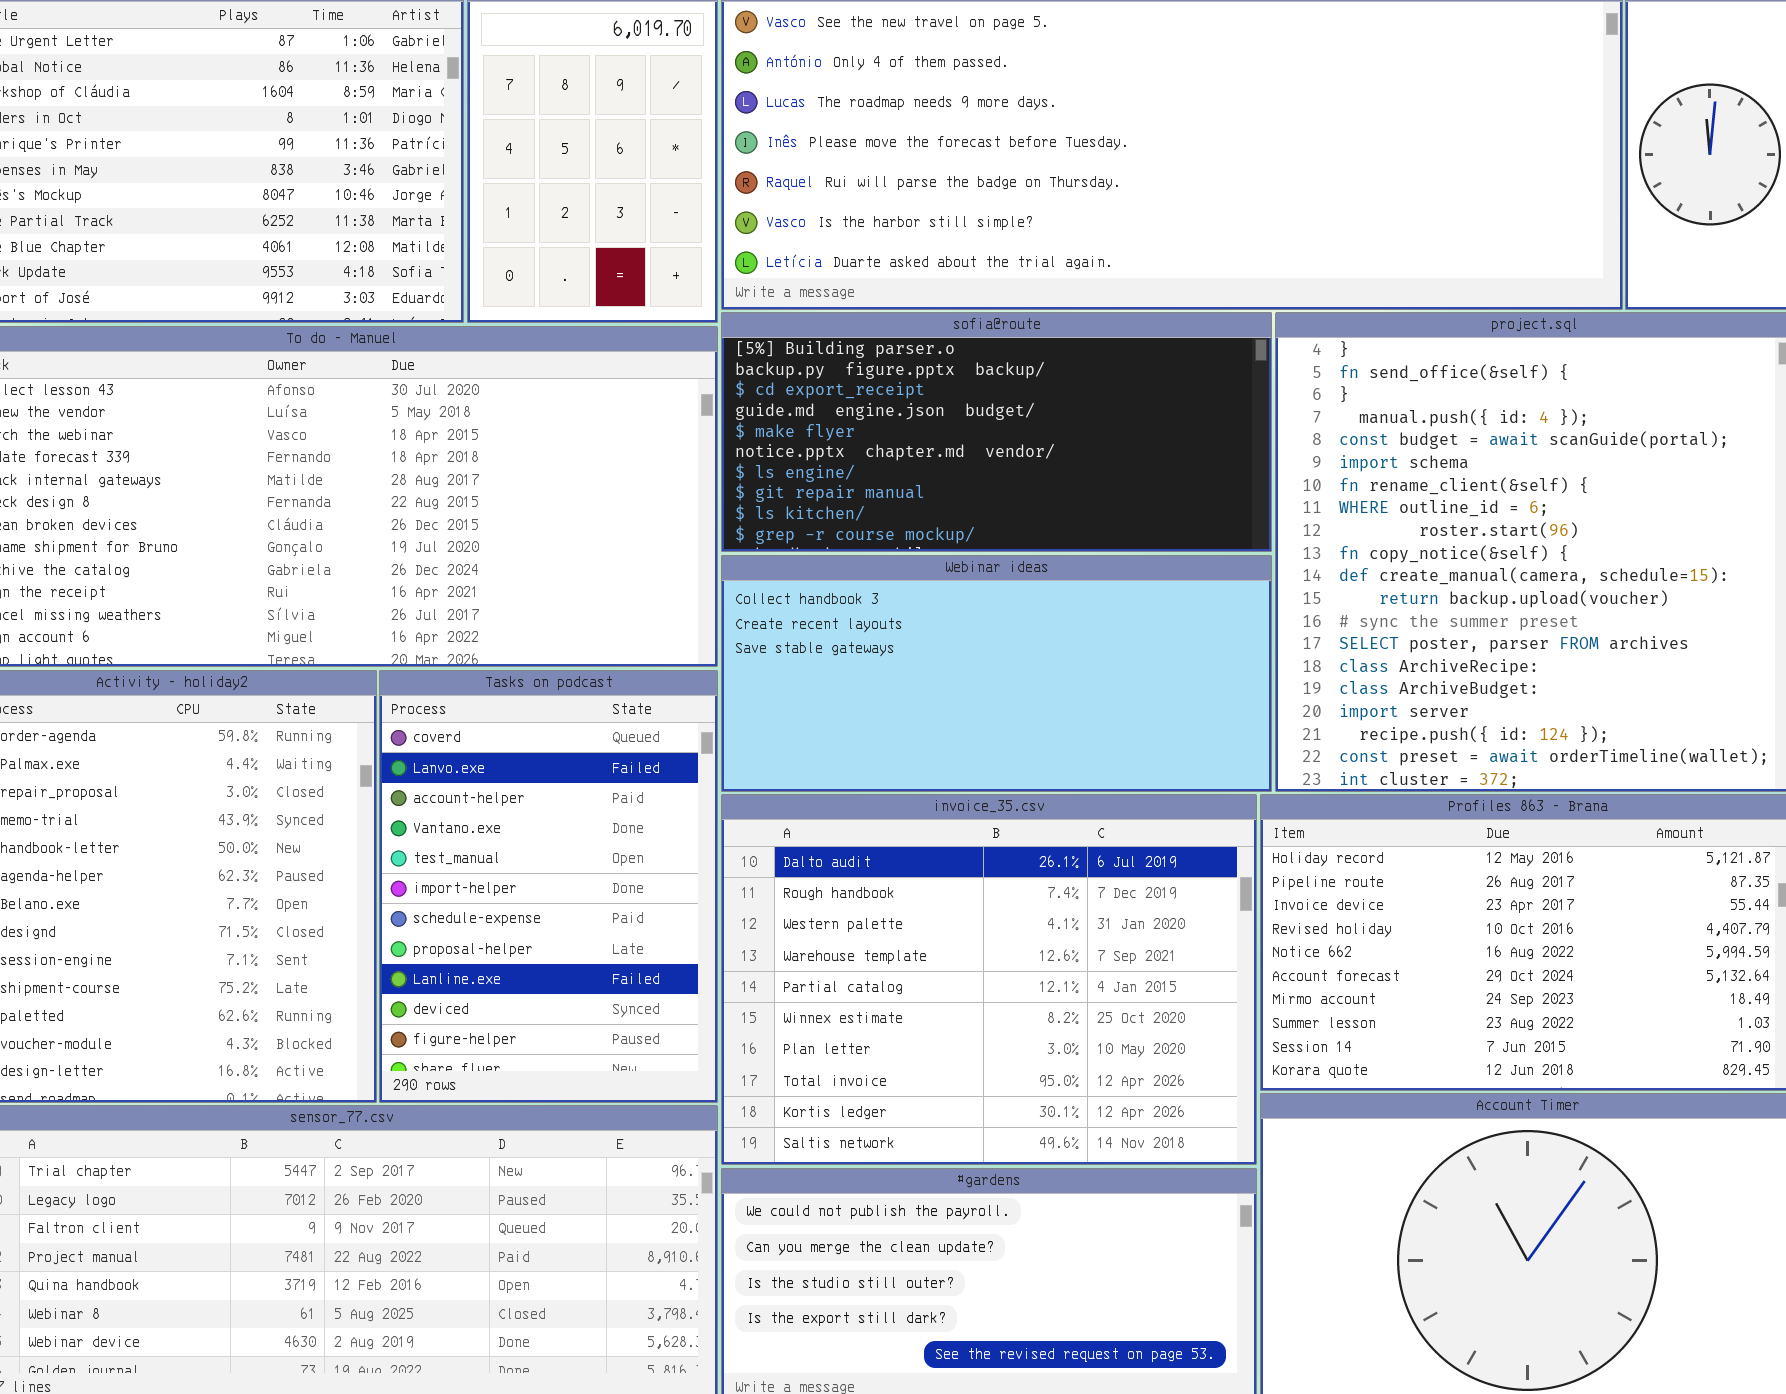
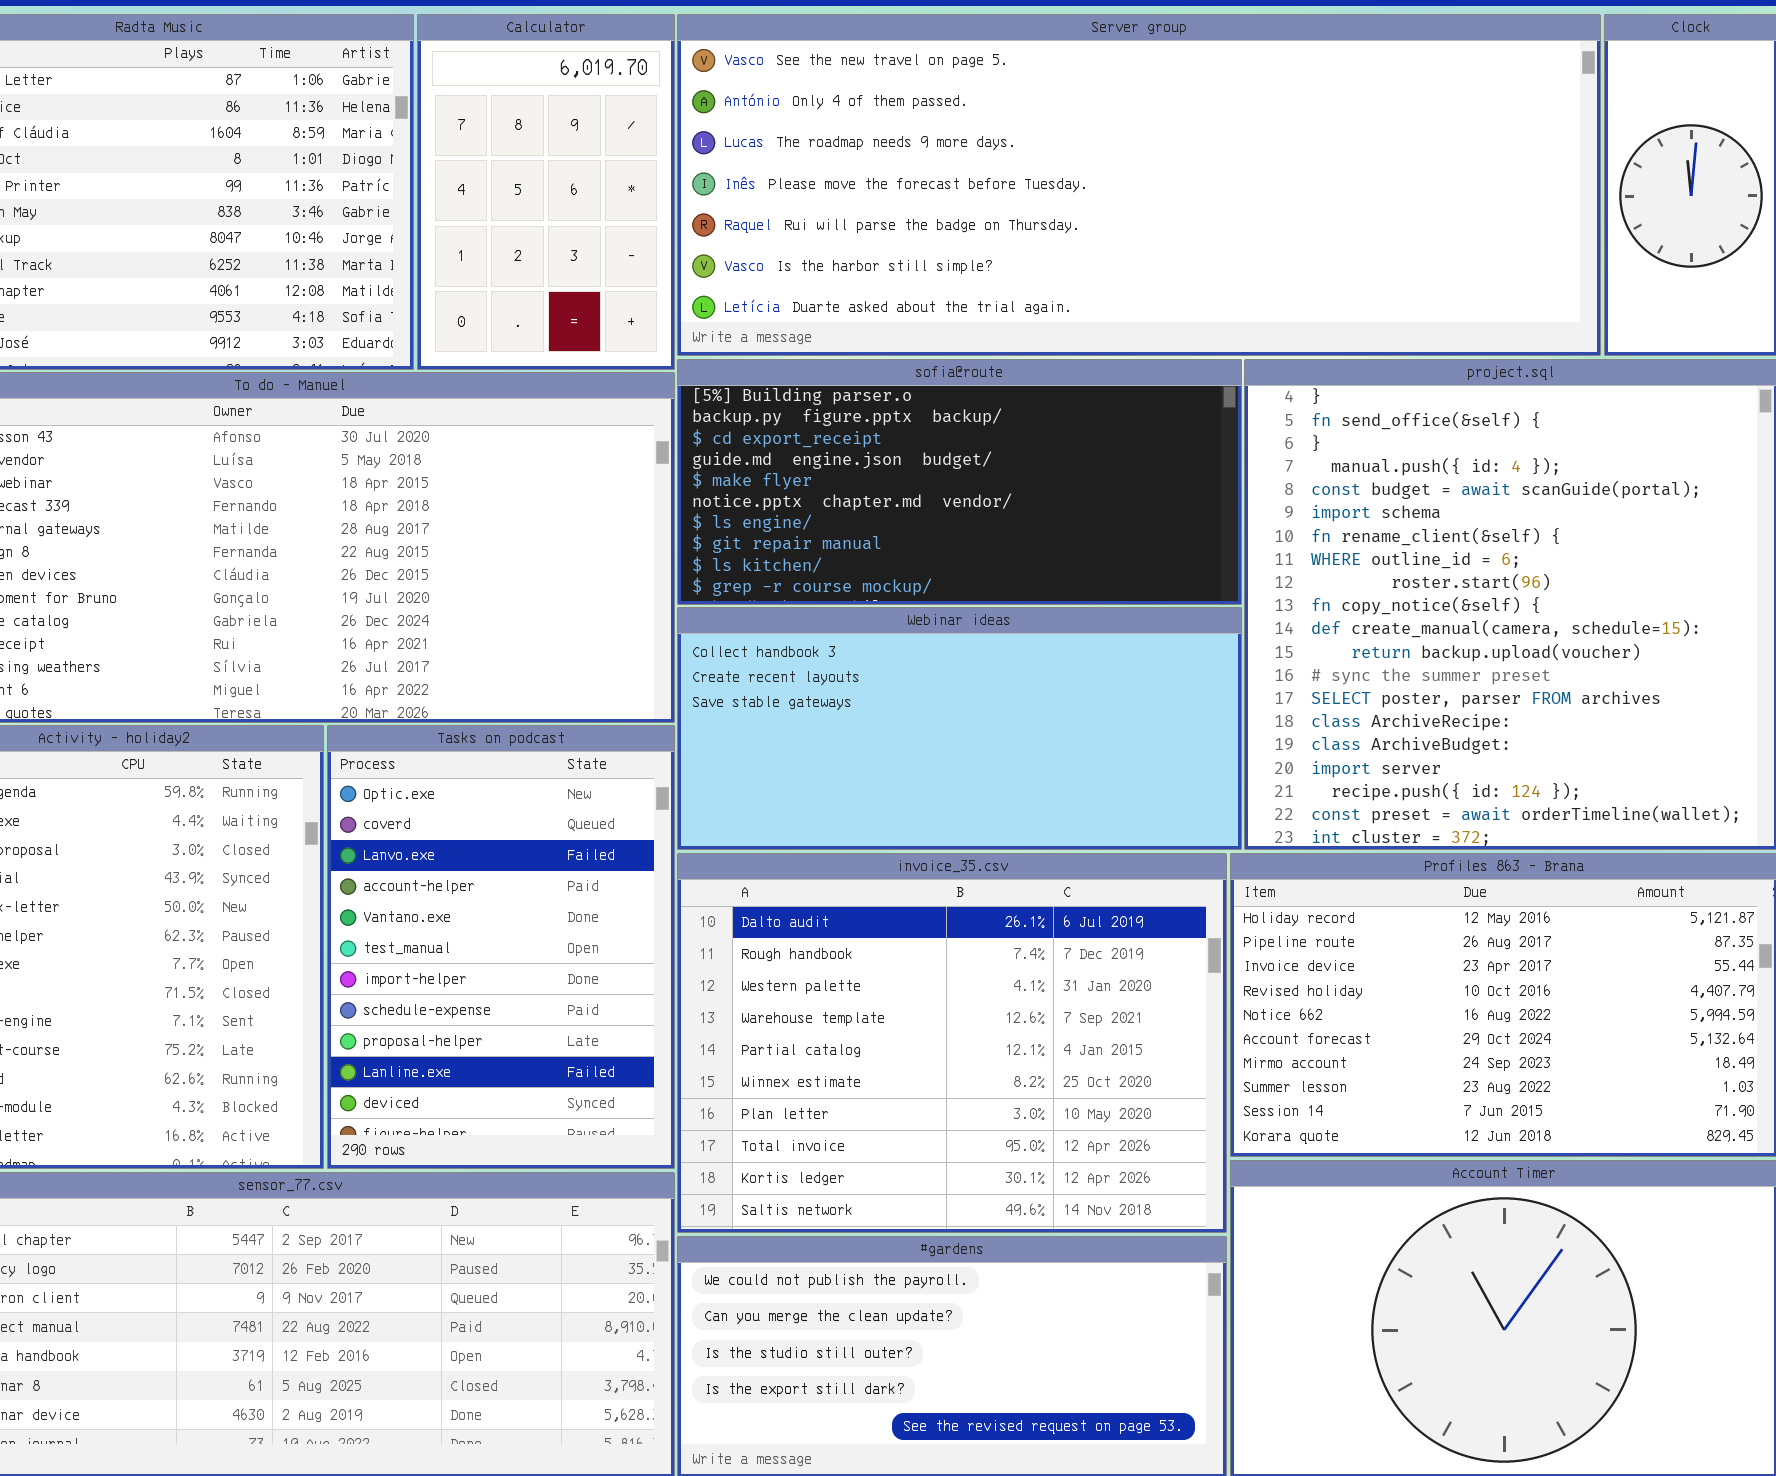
Tasks on podcast: [379,670,718,1103] -> [327,725,675,1169], scrolled up 1 row

